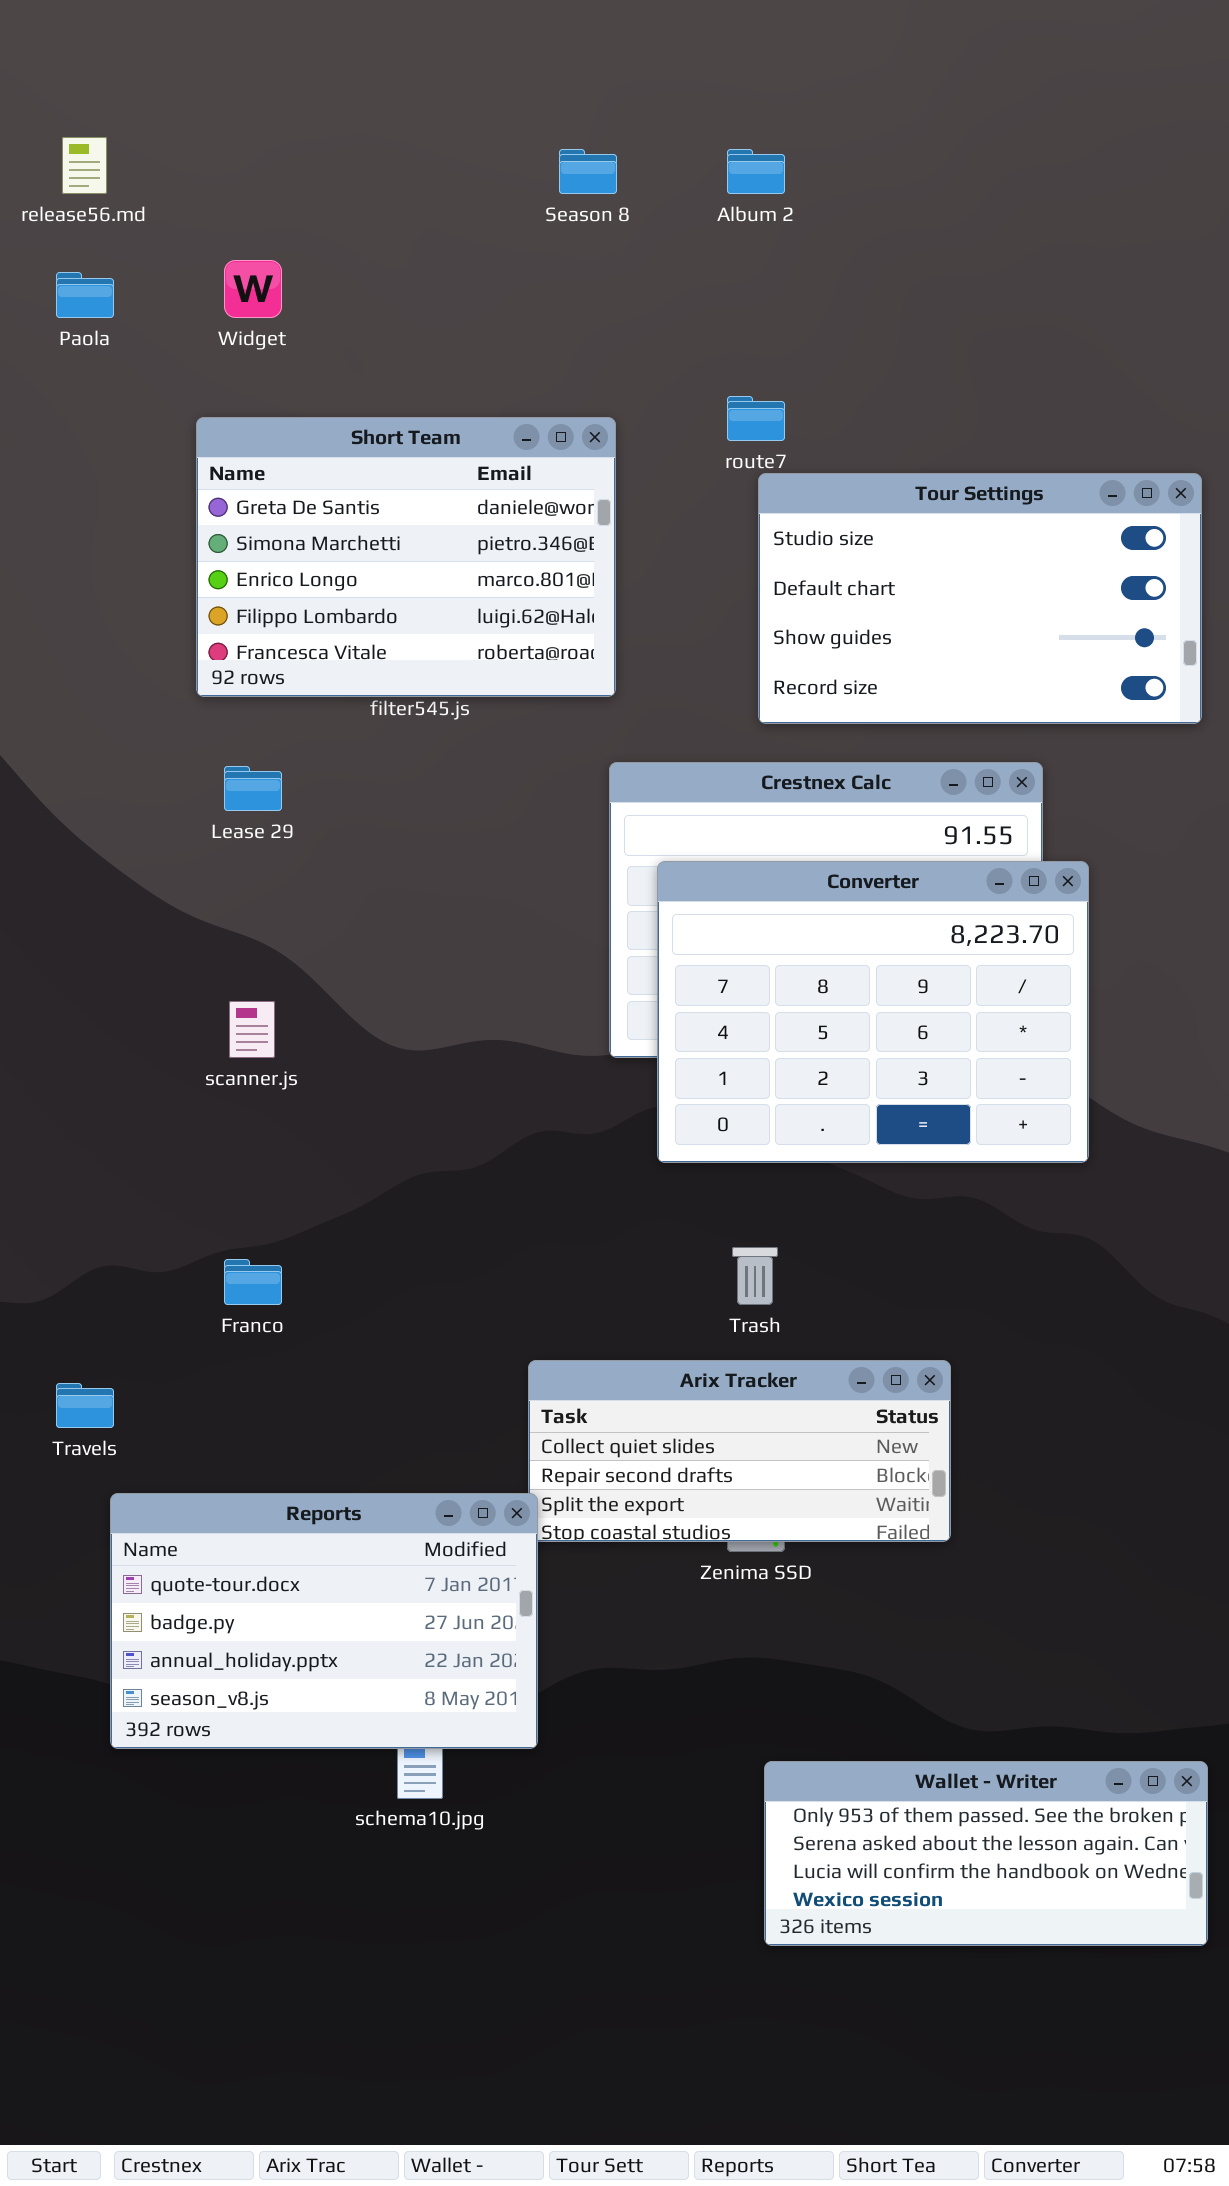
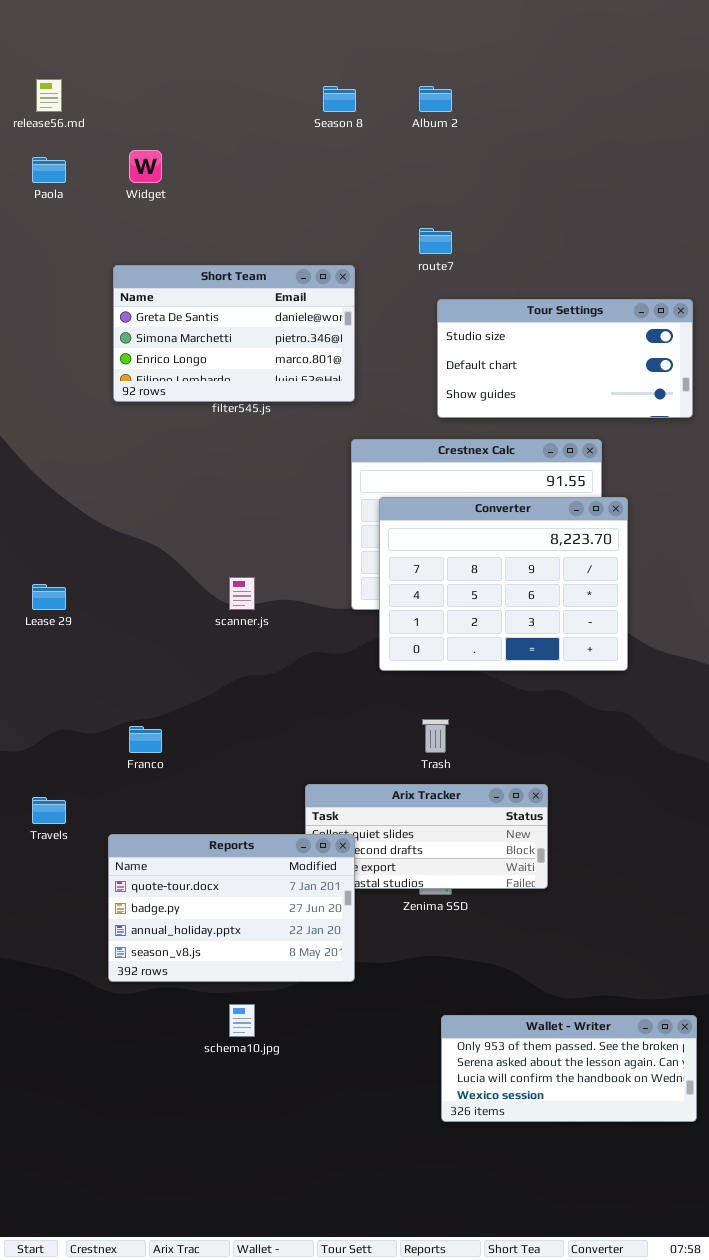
Short Team: [196,417,616,697] -> [113,265,355,402], resized
Tour Settings: [758,473,1202,724] -> [437,299,693,418], resized
Lease 29: [224,766,282,811] -> [32,584,66,610], moved
scanner.js: [229,1001,275,1058] -> [229,577,255,610], moved
Reports: [110,1493,538,1749] -> [108,834,355,982], moved

